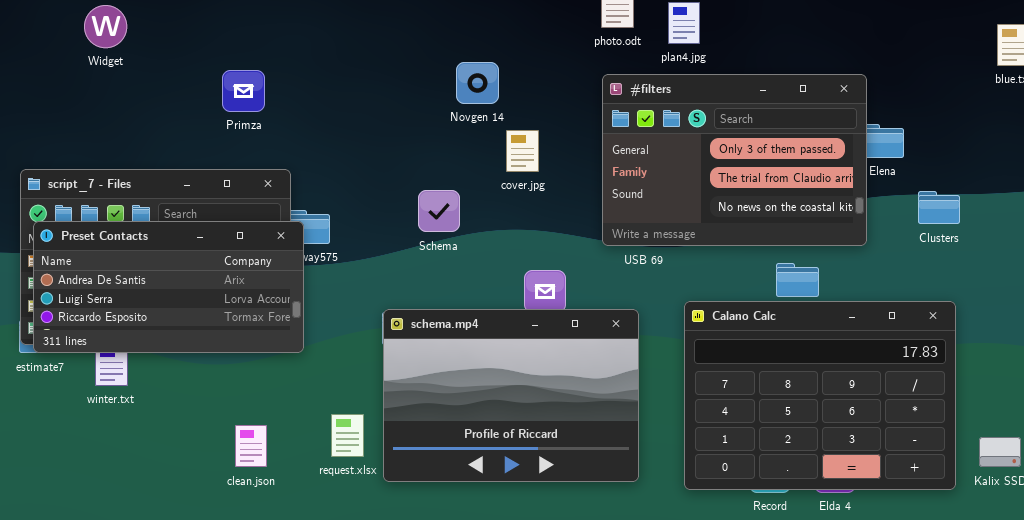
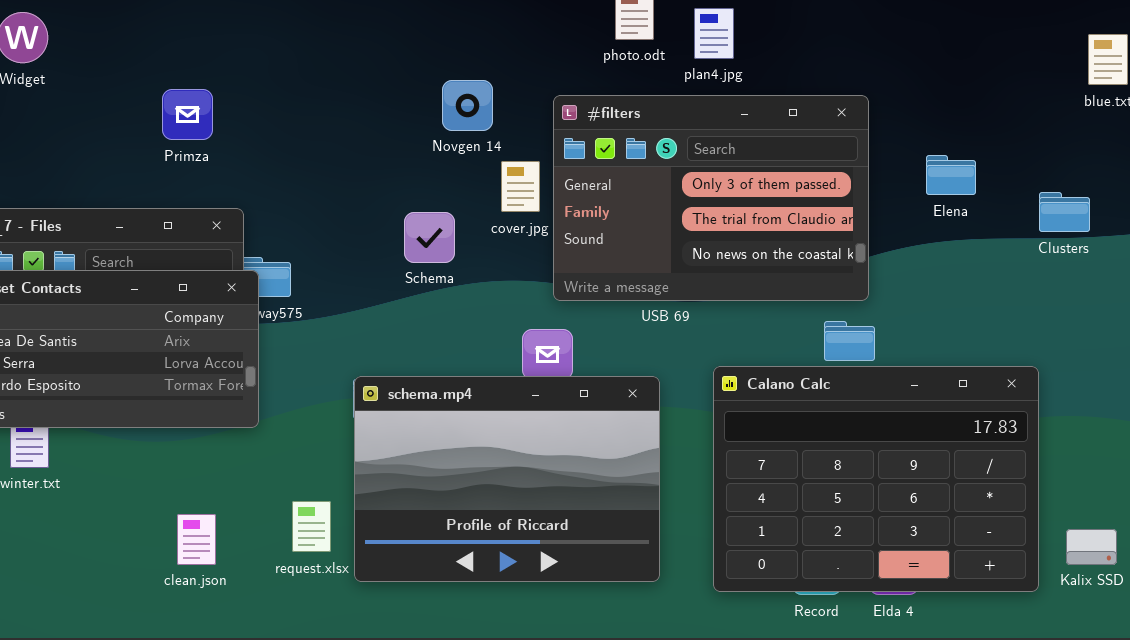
#filters: [602,74,867,246] -> [553,95,869,301], moved
Schema: [418,190,460,232] -> [404,212,455,263], moved
Clusters: [918,191,960,224] -> [1039,192,1090,232], moved

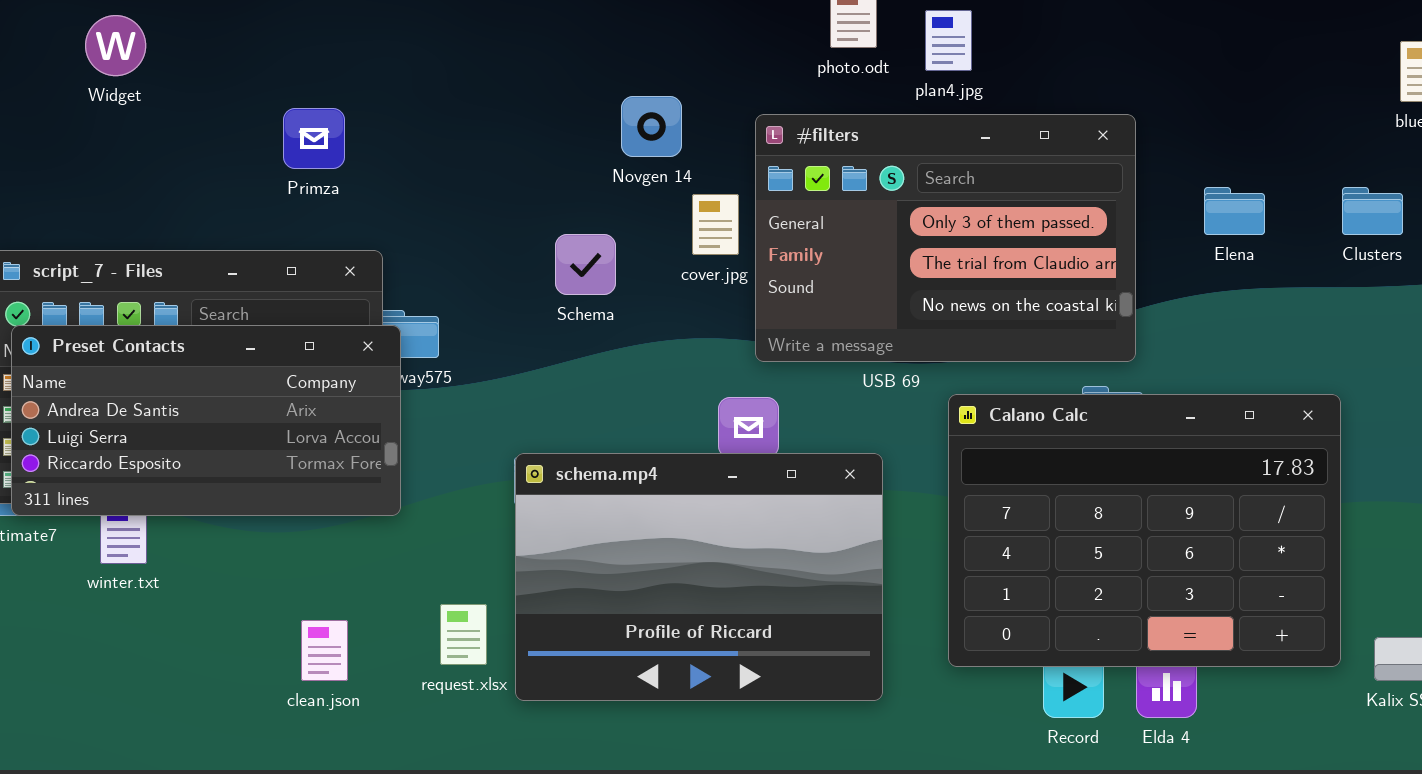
Clusters: [1039,192,1090,232] -> [1342,187,1403,235], moved
Schema: [404,212,455,263] -> [555,234,616,295], moved
Calano Calc: [713,366,1039,592] -> [948,394,1341,667], moved

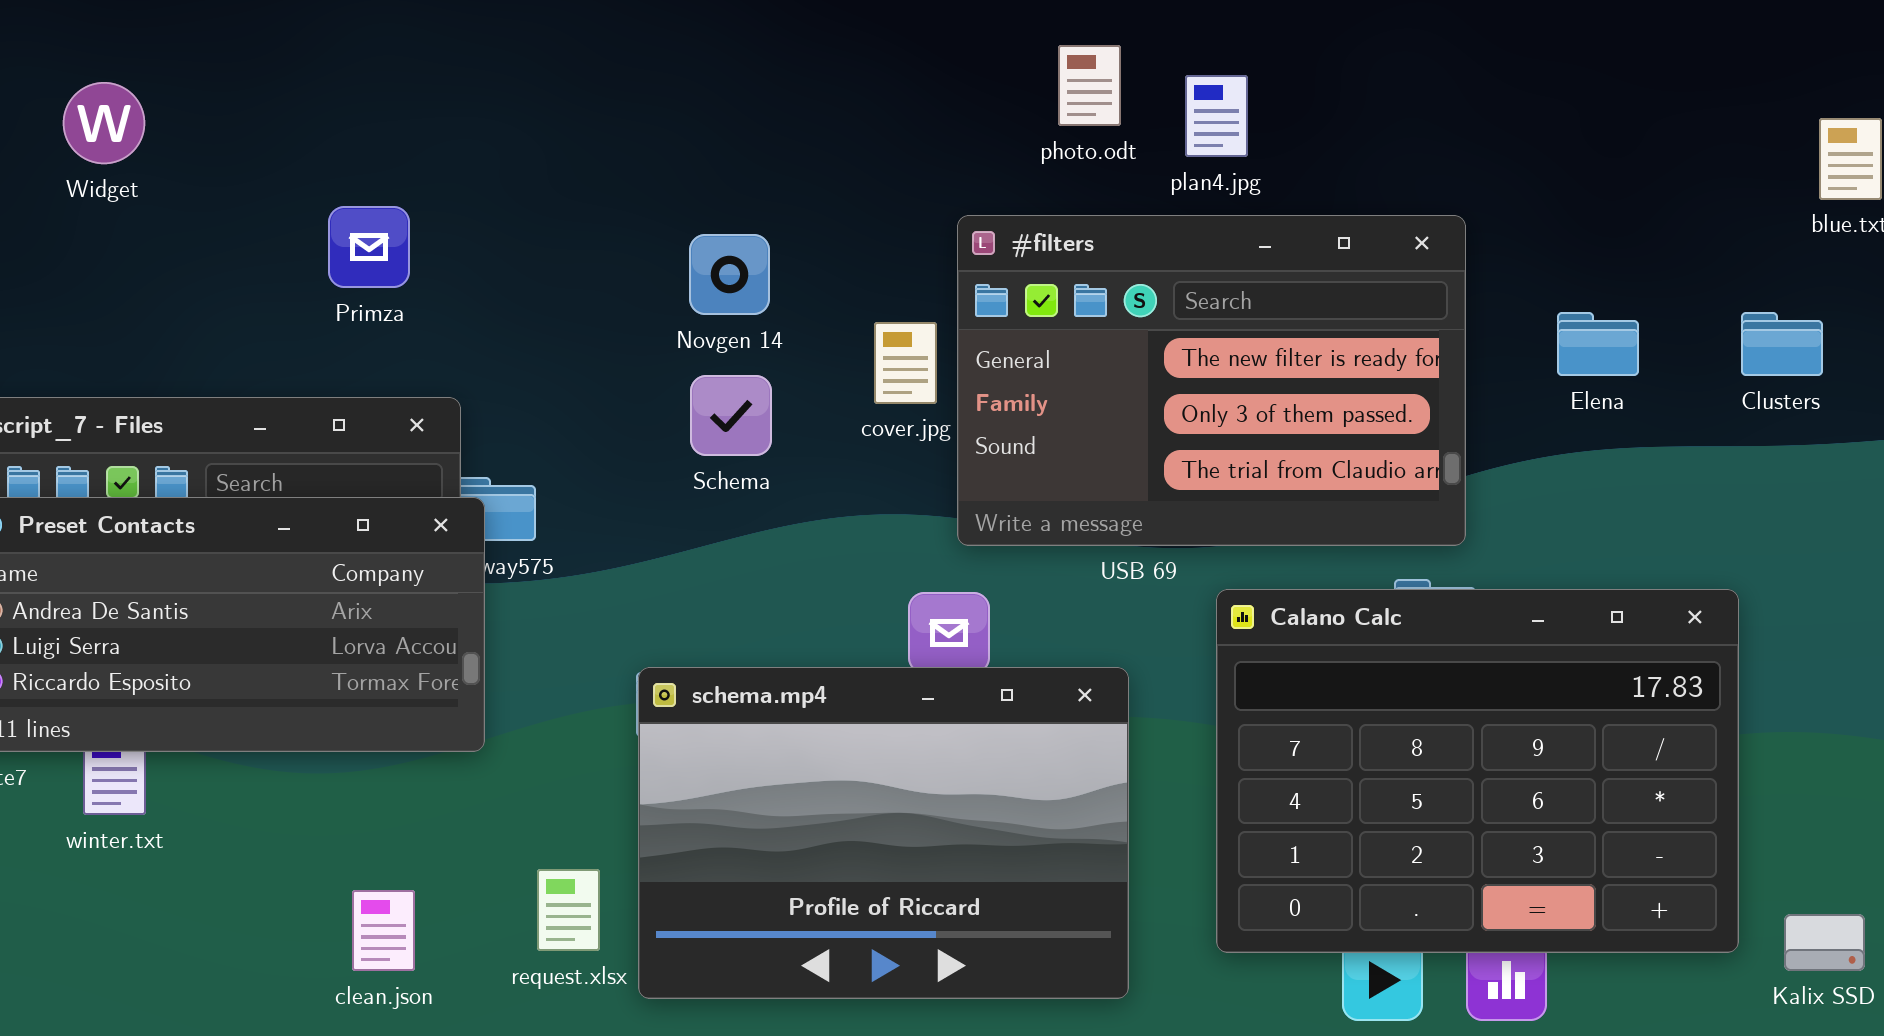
Novgen 14: [621,96,682,157] -> [689,234,770,315], moved
#filters: [755,114,1136,362] -> [957,215,1466,546], scrolled up 1 row

